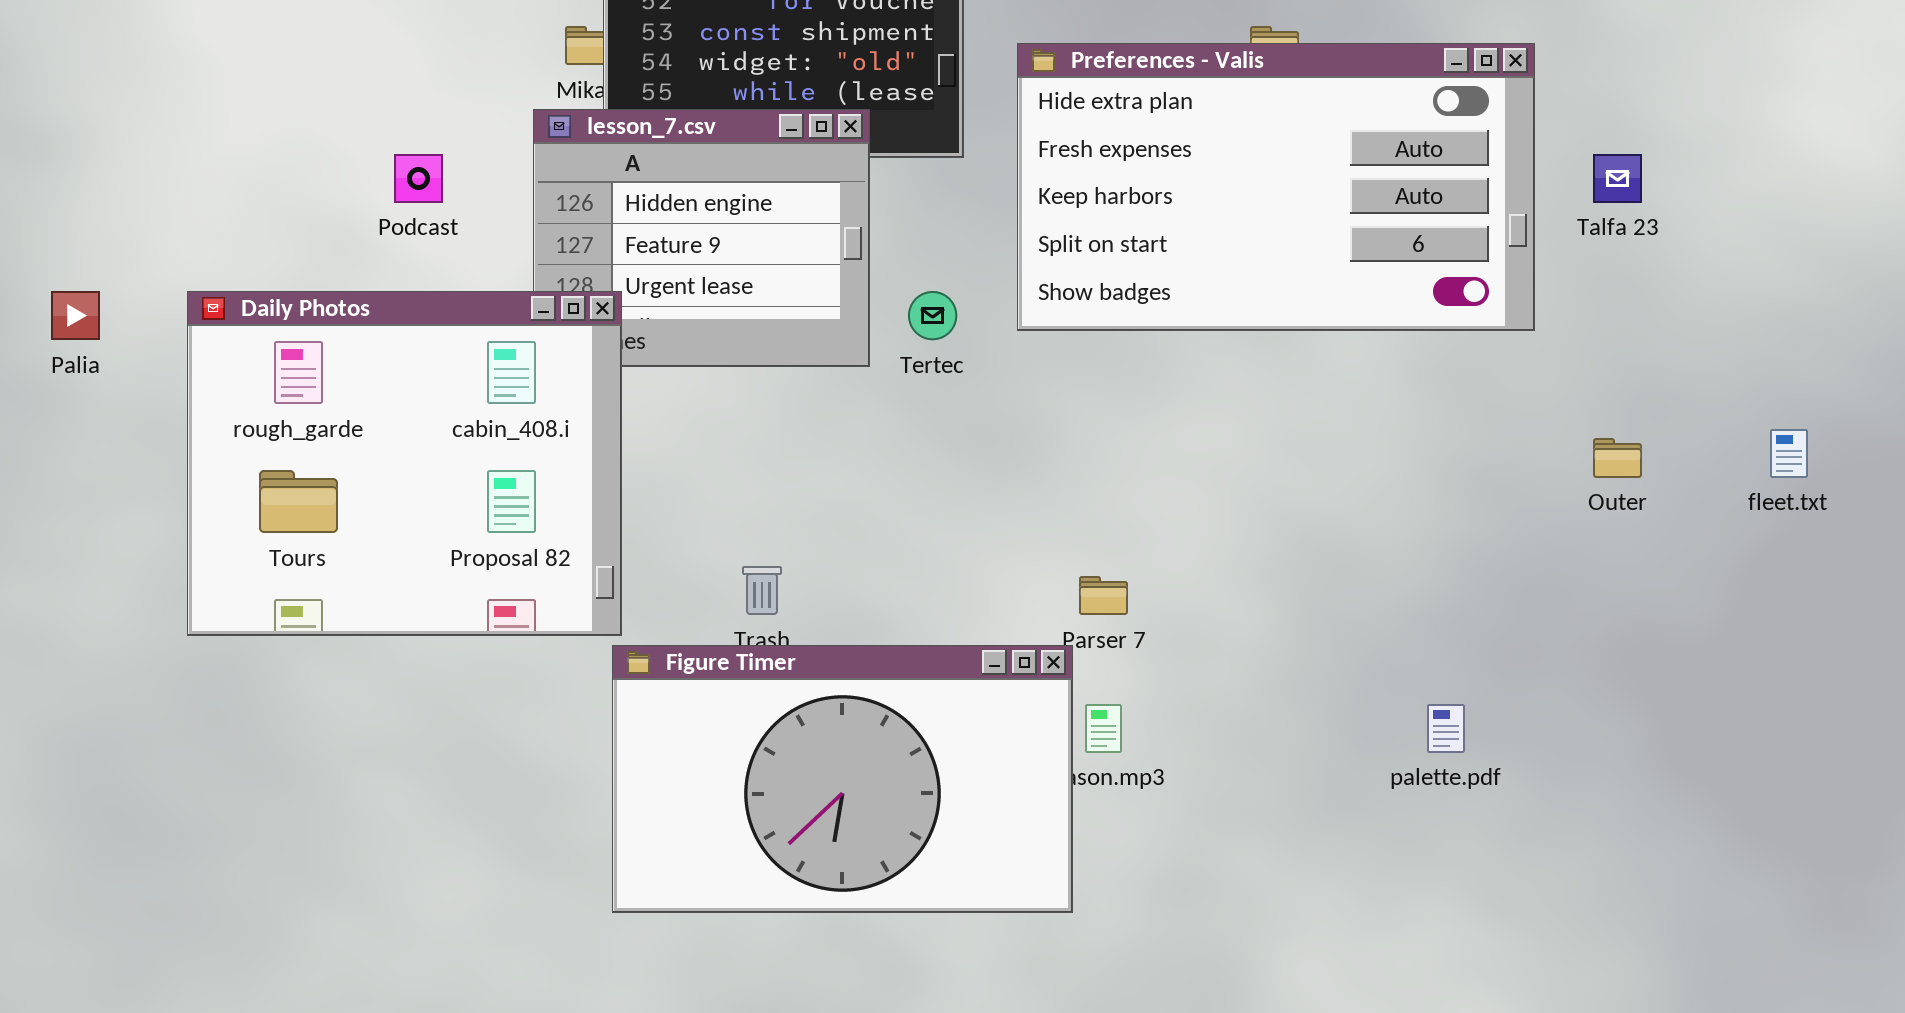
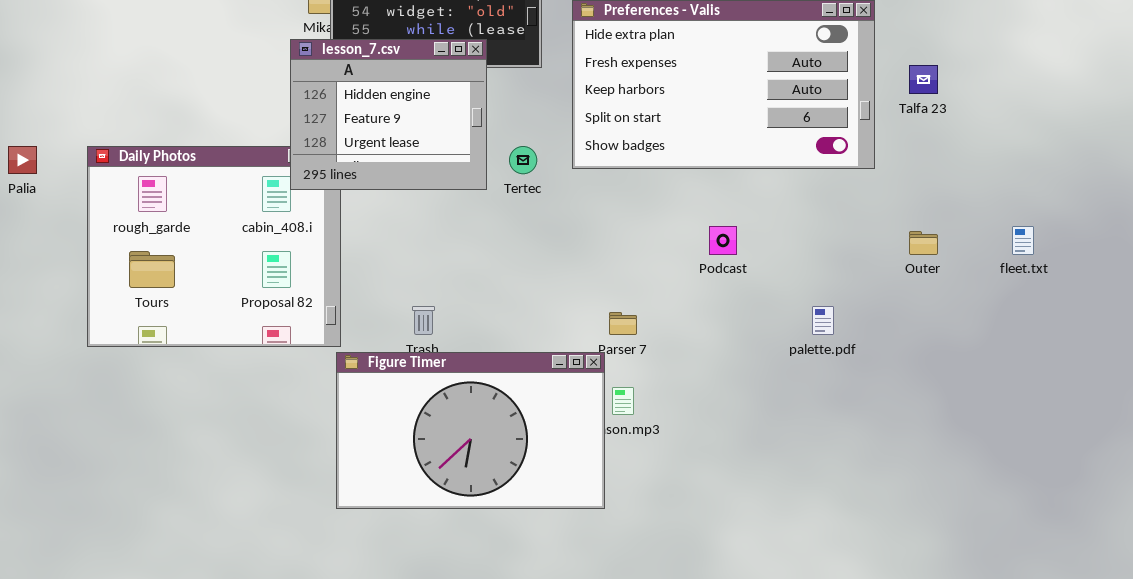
lesson_7.csv: [533,109,870,367] -> [290,39,487,190], raised
Podcast: [394,154,443,203] -> [709,226,737,255], moved
palette.pdf: [1427,704,1465,753] -> [812,306,834,335], moved

